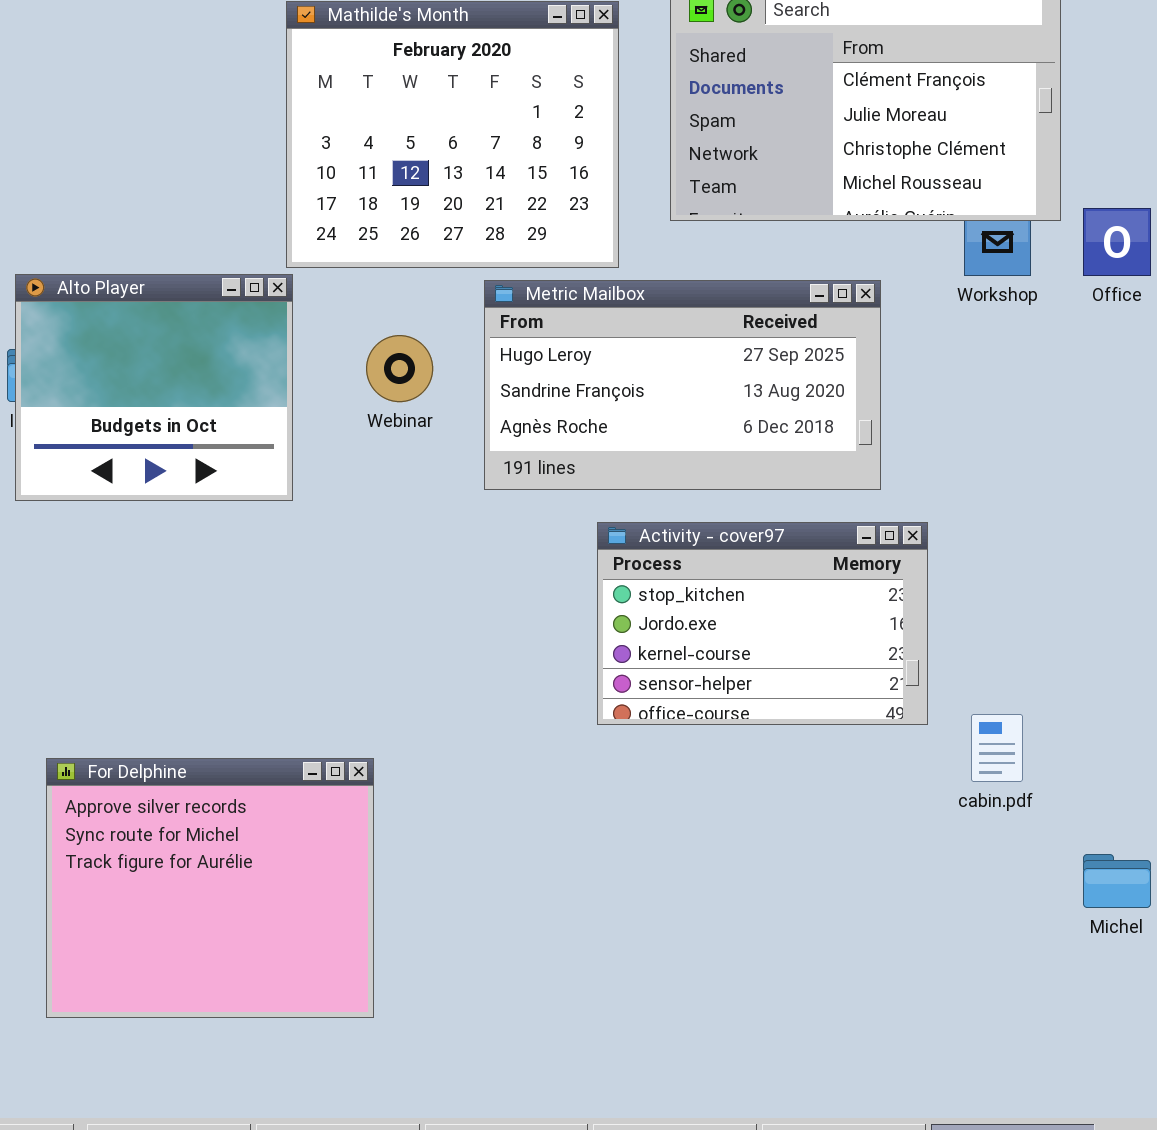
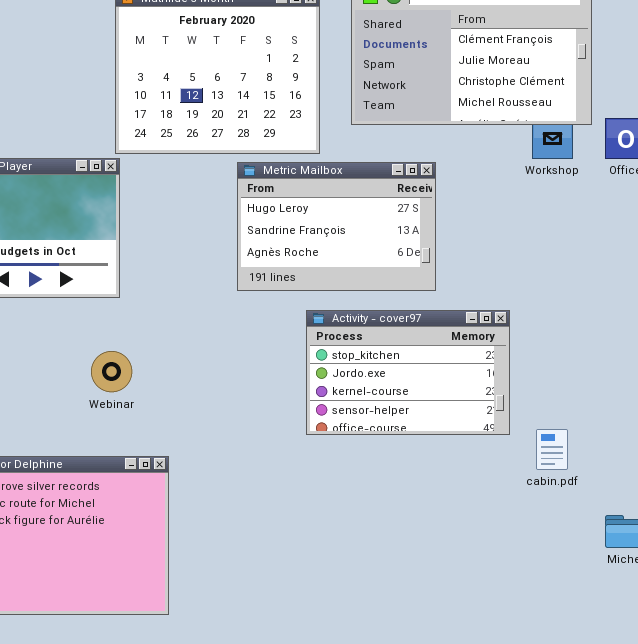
Metric Mailbox: [484,280,881,490] -> [237,162,436,291], resized
Webinar: [366,335,433,402] -> [91,351,132,392], moved

